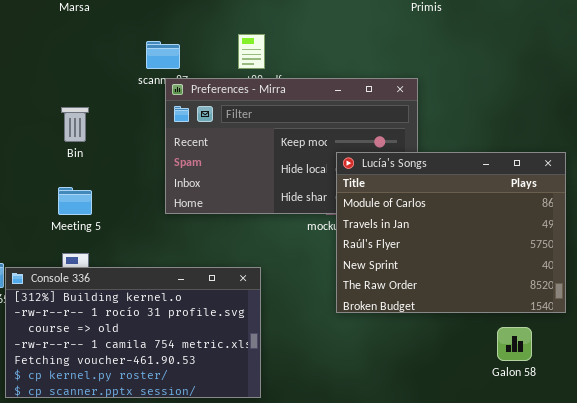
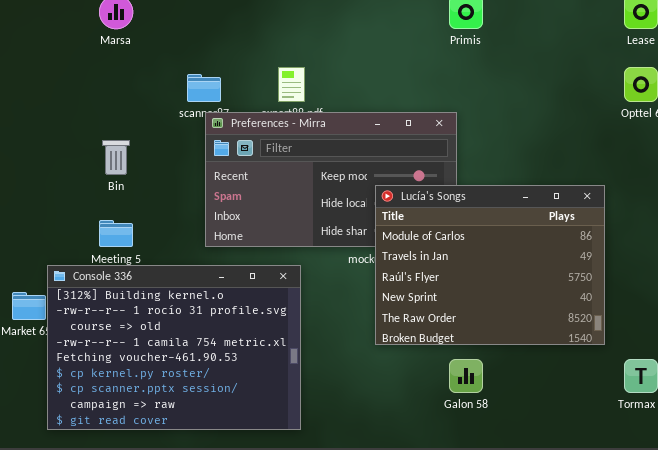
Console 336: [5,267,261,398] -> [47,265,301,430], resized
Galon 58: [497,327,532,361] -> [449,359,483,393], moved

